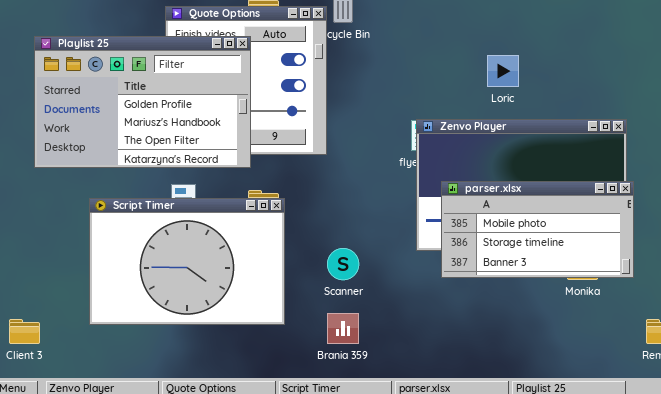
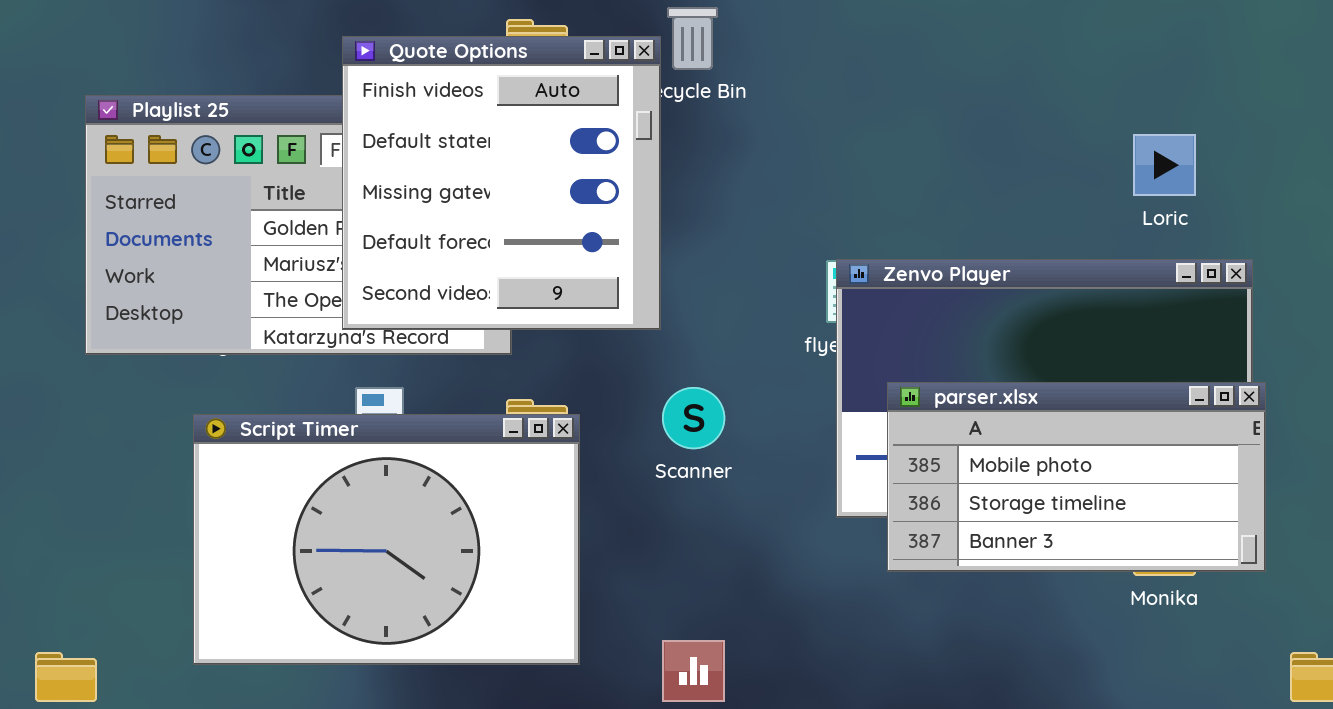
Quote Options: [165,6,327,155] -> [342,36,661,330], raised
Loric: [487,55,519,87] -> [1133,134,1196,196], moved
Scanner: [327,248,359,280] -> [662,387,725,449], moved

